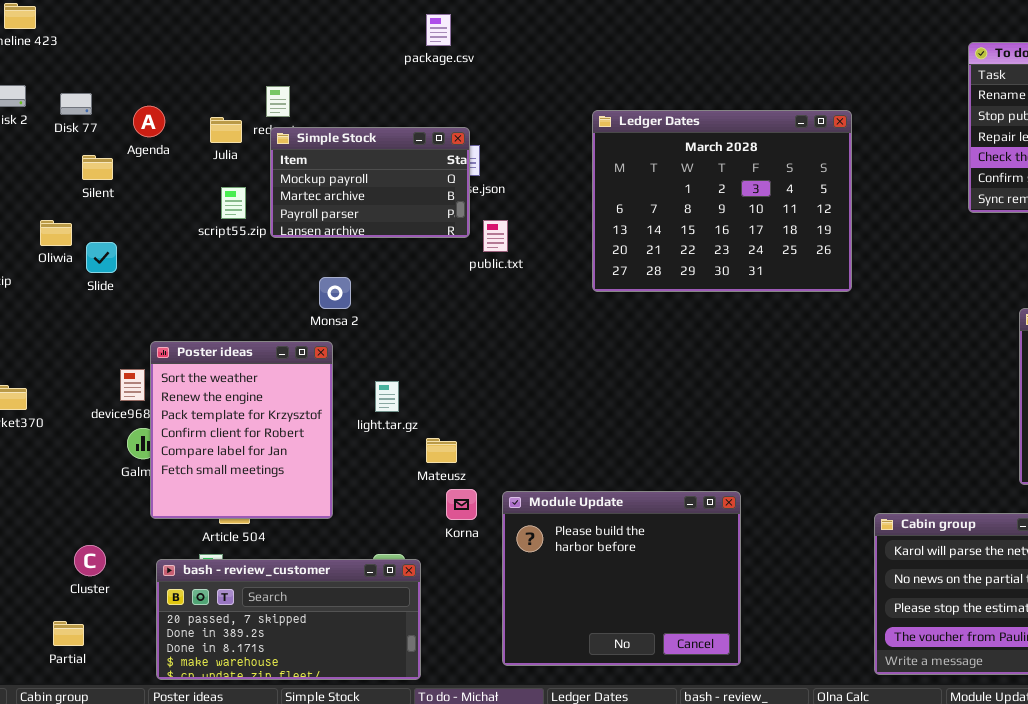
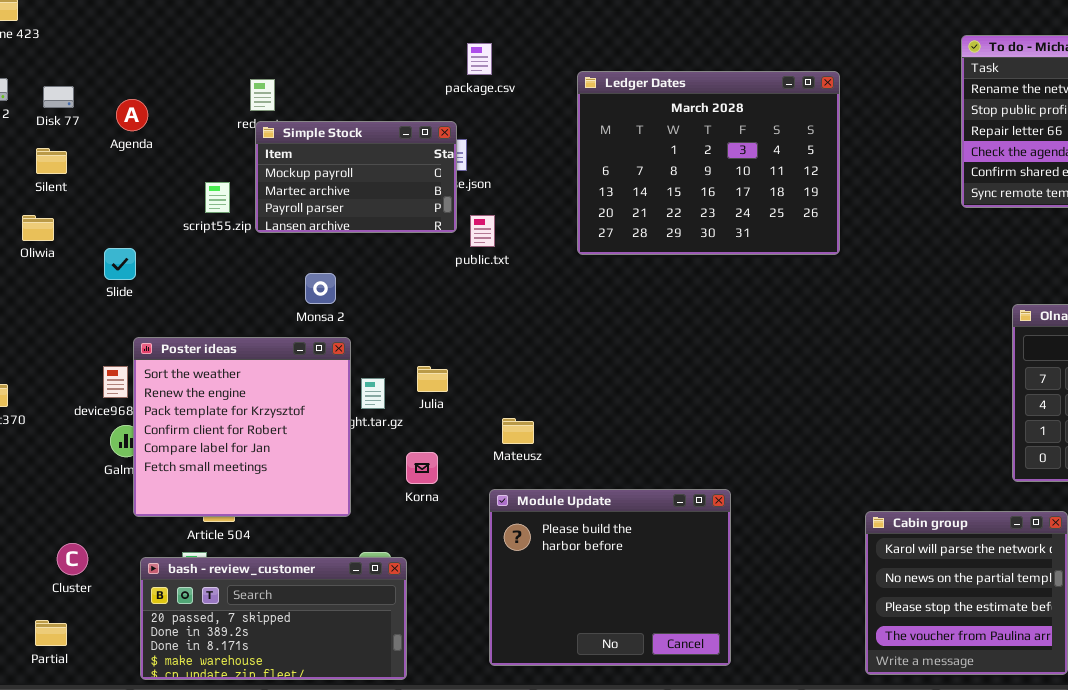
package.csv: [426,14,451,46] -> [467,43,492,75], moved
Ledger Dates: [592,110,852,292] -> [577,71,840,255], moved
Julia: [210,117,242,143] -> [417,366,448,392], moved
Silent: [82,155,113,180] -> [36,148,67,174], moved
Slide: [86,242,117,273] -> [104,248,136,280], moved
Poster ideas: [150,341,333,519] -> [133,337,351,517], resized
Mateusz: [426,438,457,463] -> [502,418,534,444], moved
Korna: [446,489,477,520] -> [406,452,438,484], moved

